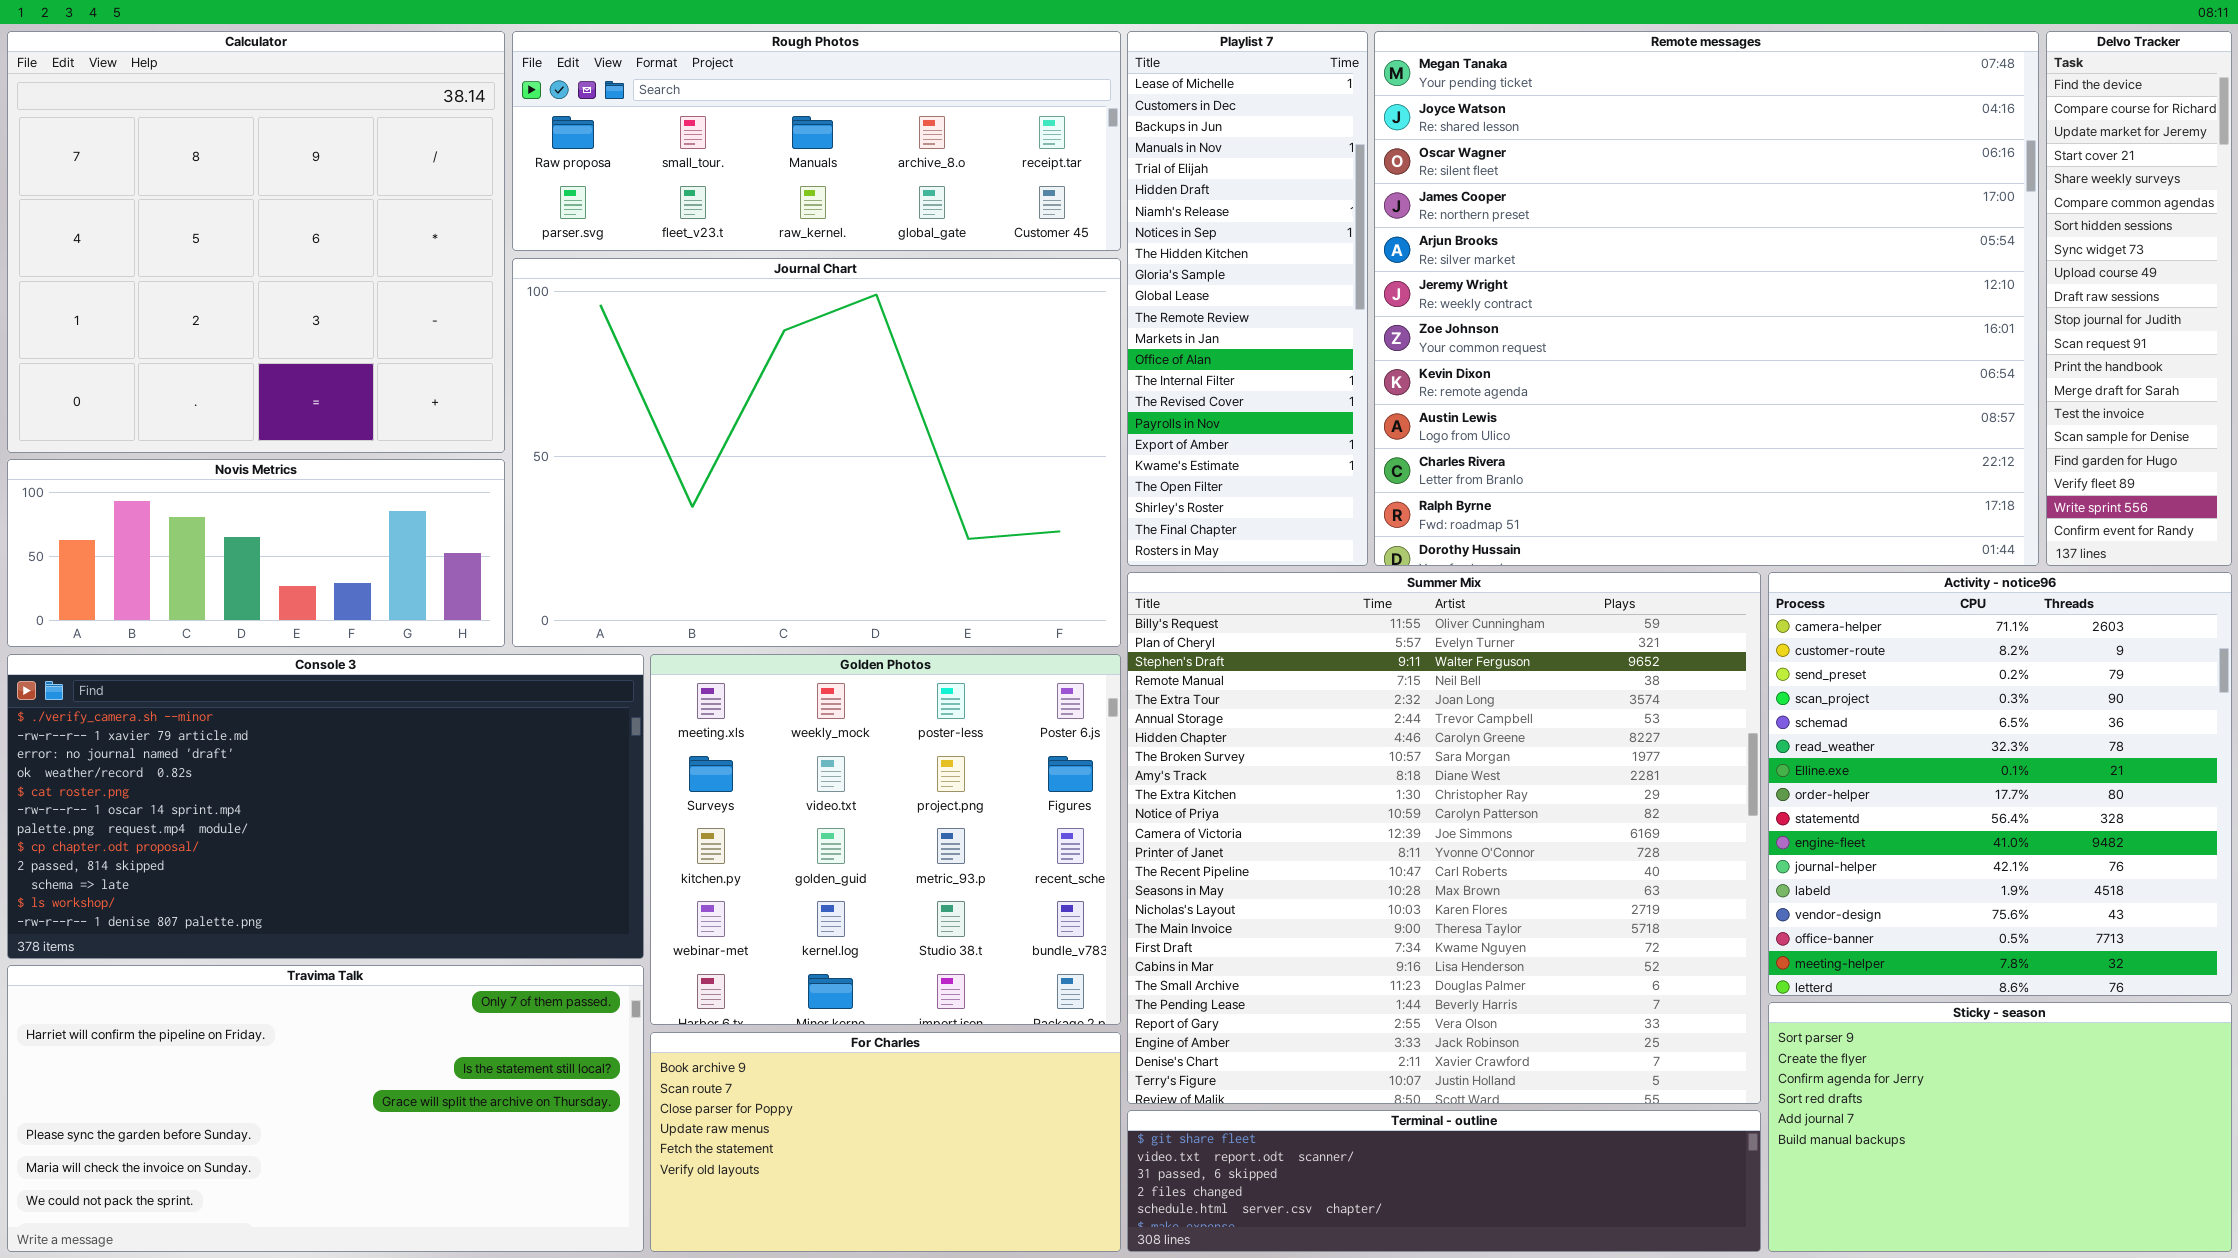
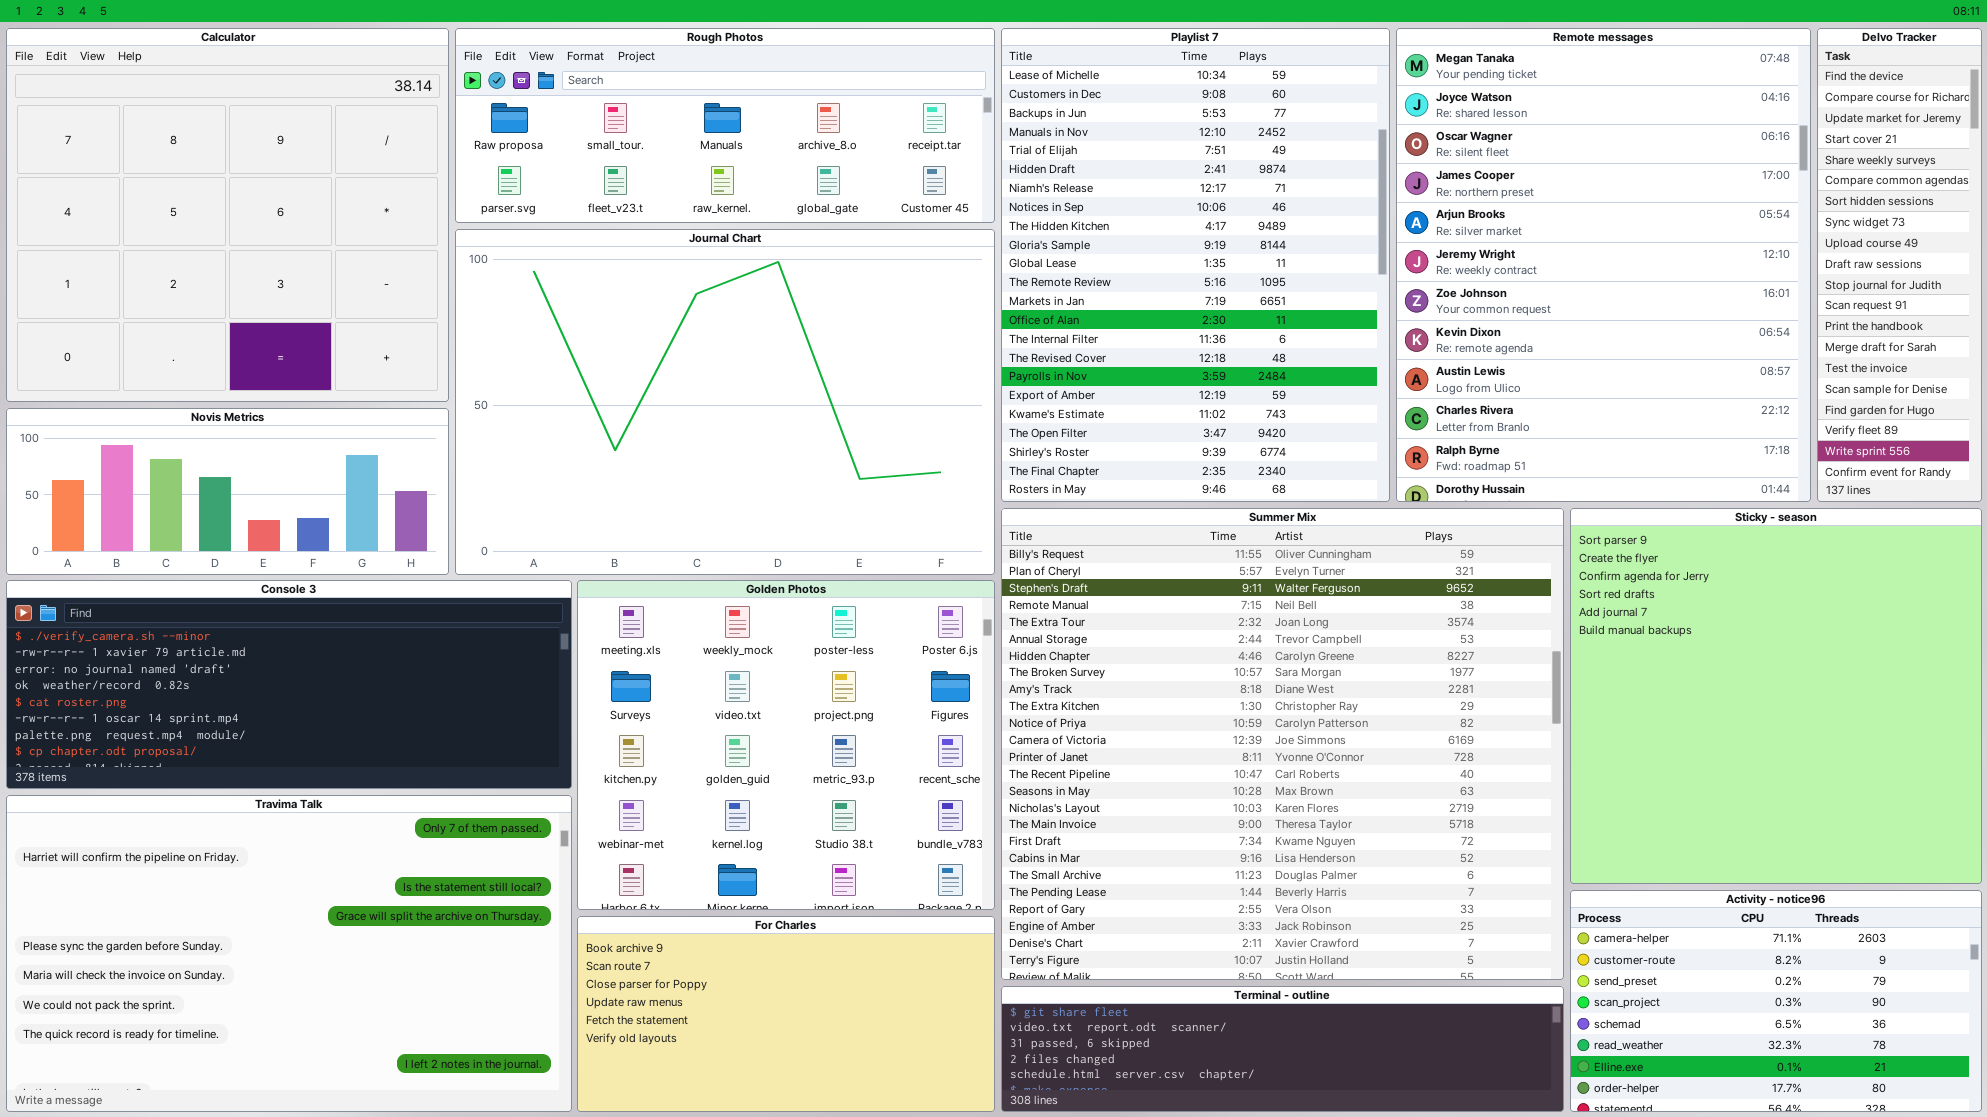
Playlist 7: [1127,31,1368,566] -> [1001,28,1390,502], resized
Remote messages: [1374,31,2039,566] -> [1396,28,1811,502], resized
Activity - notice96: [1768,572,2232,996] -> [1570,890,1982,1112], moved, resized
Console 3: [7,654,644,959] -> [6,580,572,789], resized
Travima Talk: [7,965,644,1252] -> [6,795,572,1112], resized
Sticky - season: [1768,1002,2232,1252] -> [1570,508,1982,884], moved, resized

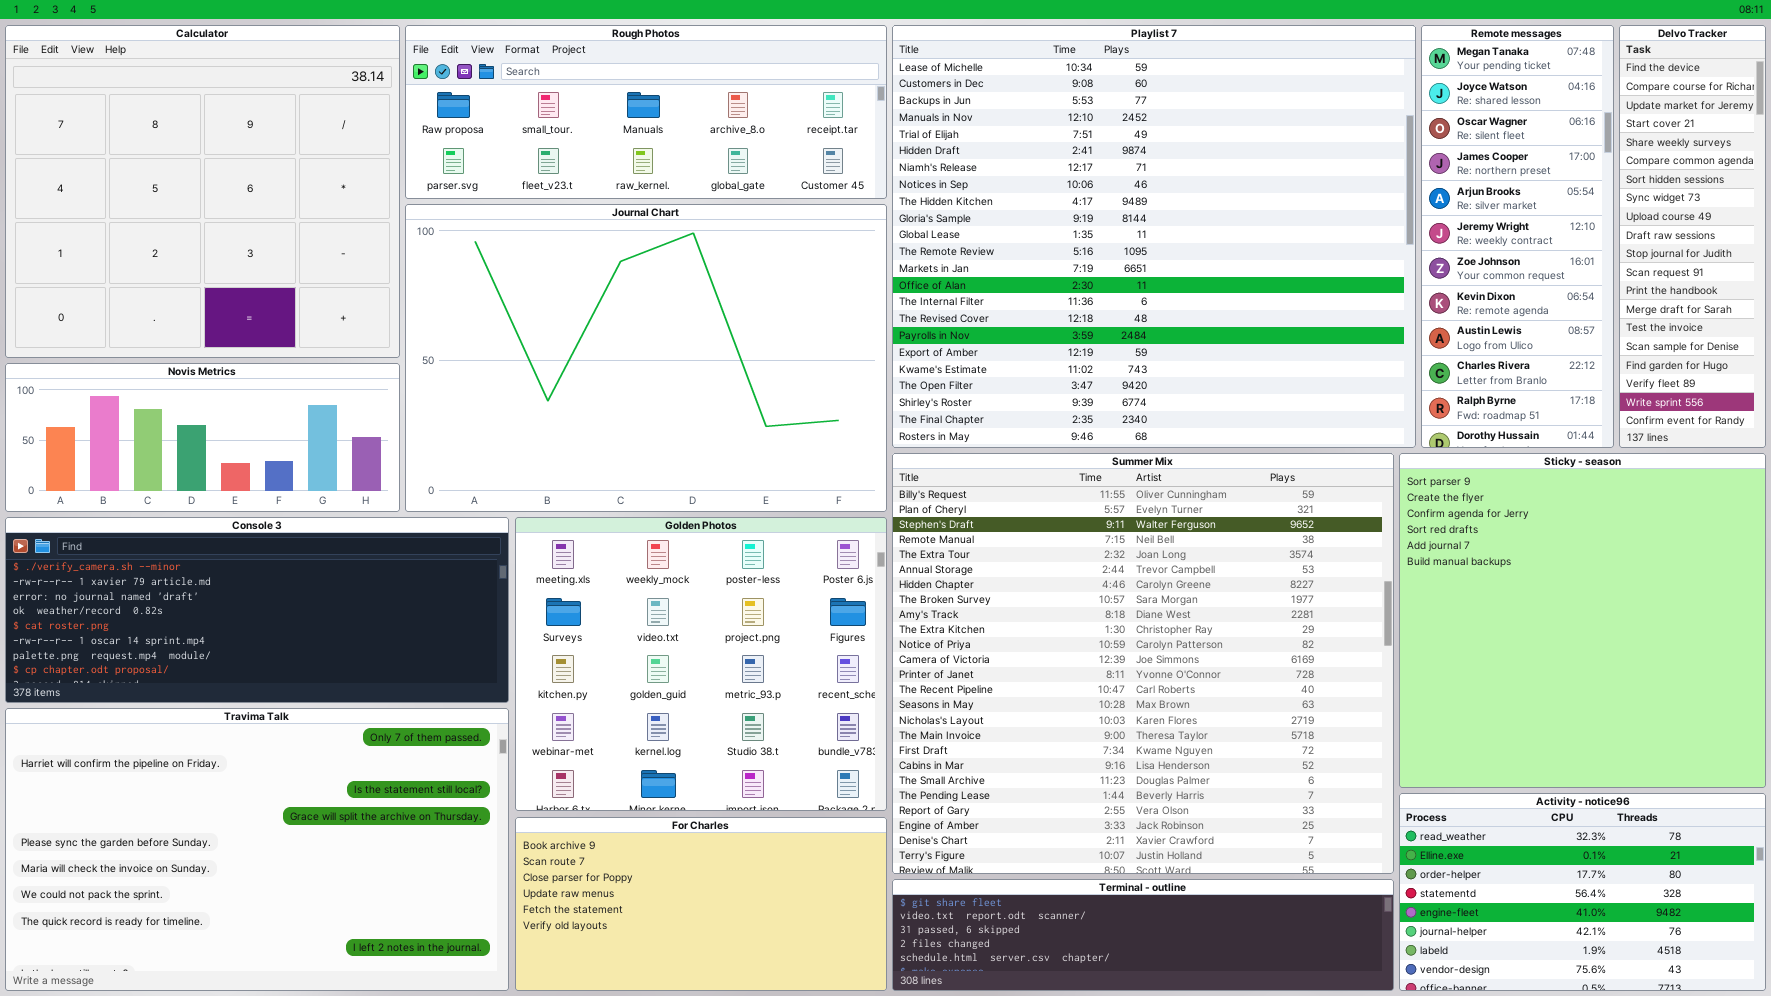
Playlist 7: [1001,28,1390,502] -> [892,25,1416,448], resized
Remote messages: [1396,28,1811,502] -> [1421,25,1614,448], resized
Activity - notice96: [1570,890,1982,1112] -> [1399,793,1766,991], scrolled down 5 rows

